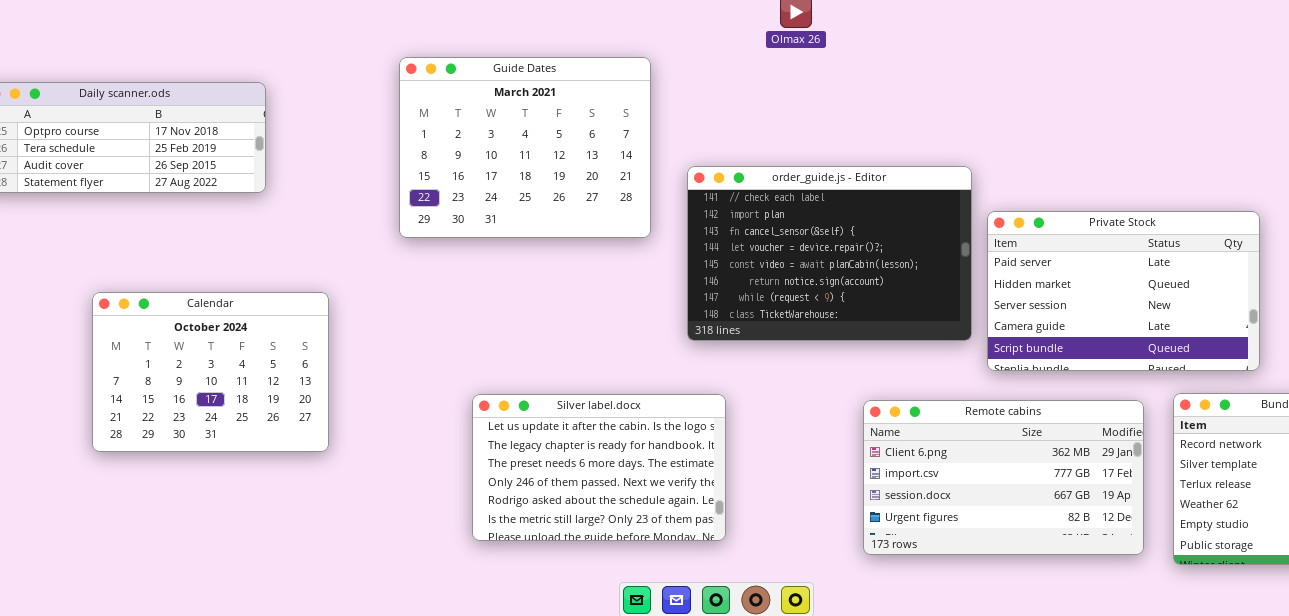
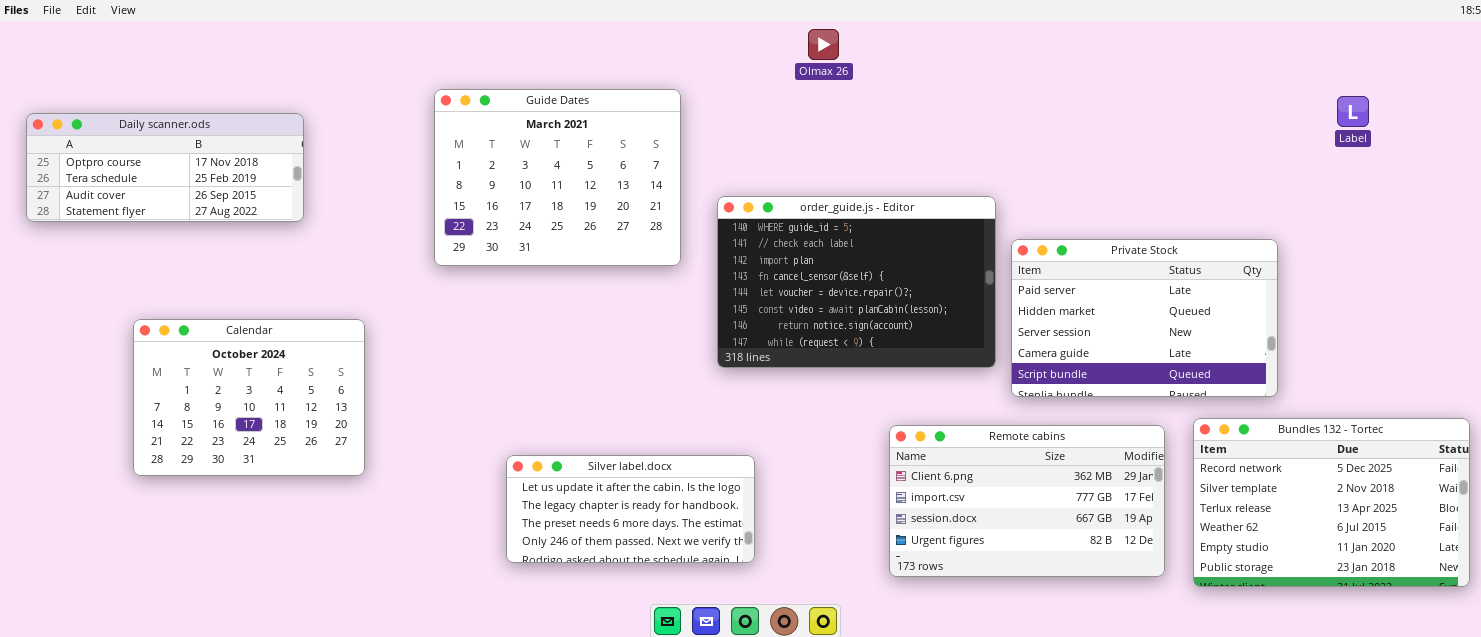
order_guide.js - Editor: [687,166,972,341] -> [717,196,996,368], scrolled up 1 row
Silver label.docx: [472,394,726,541] -> [506,455,755,563], resized

